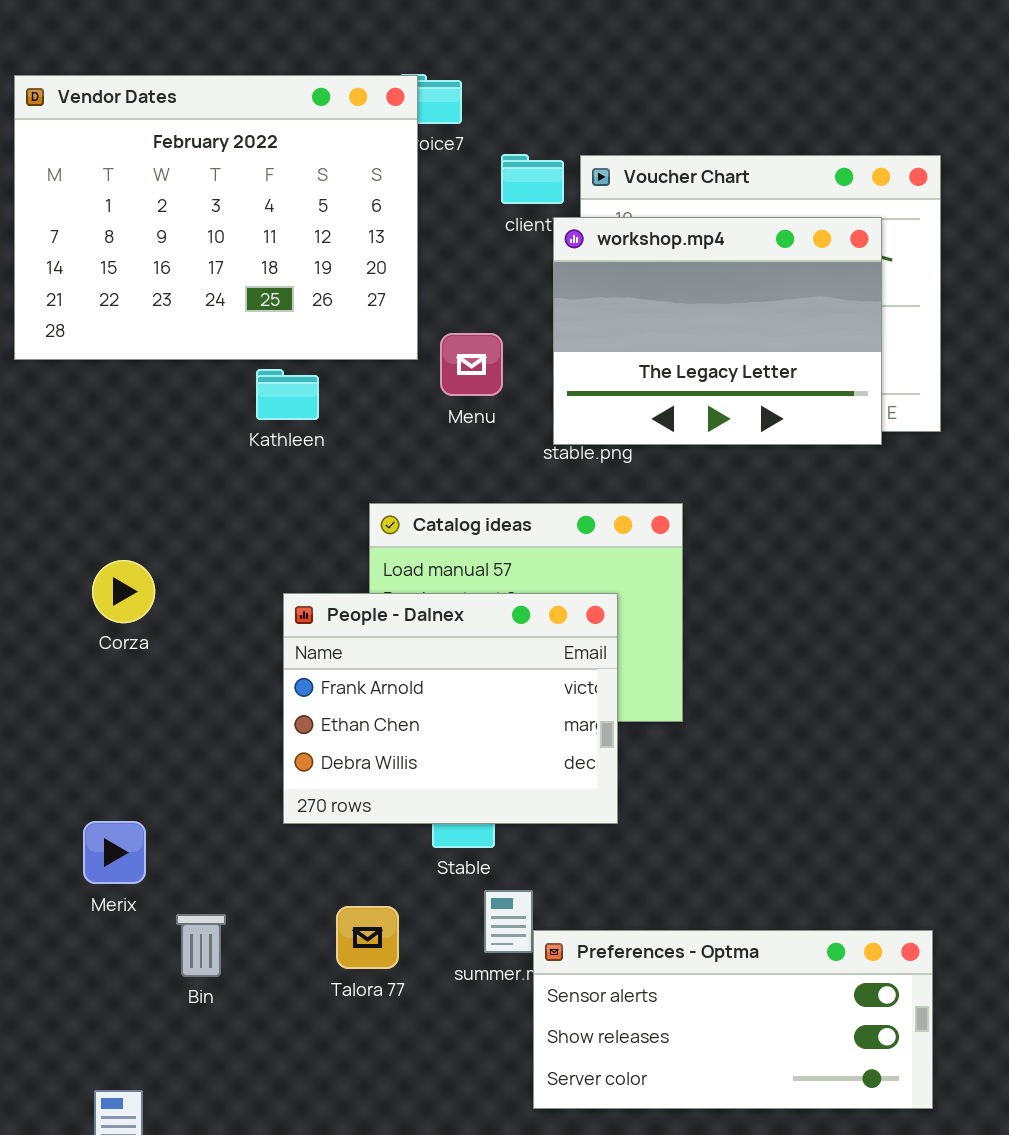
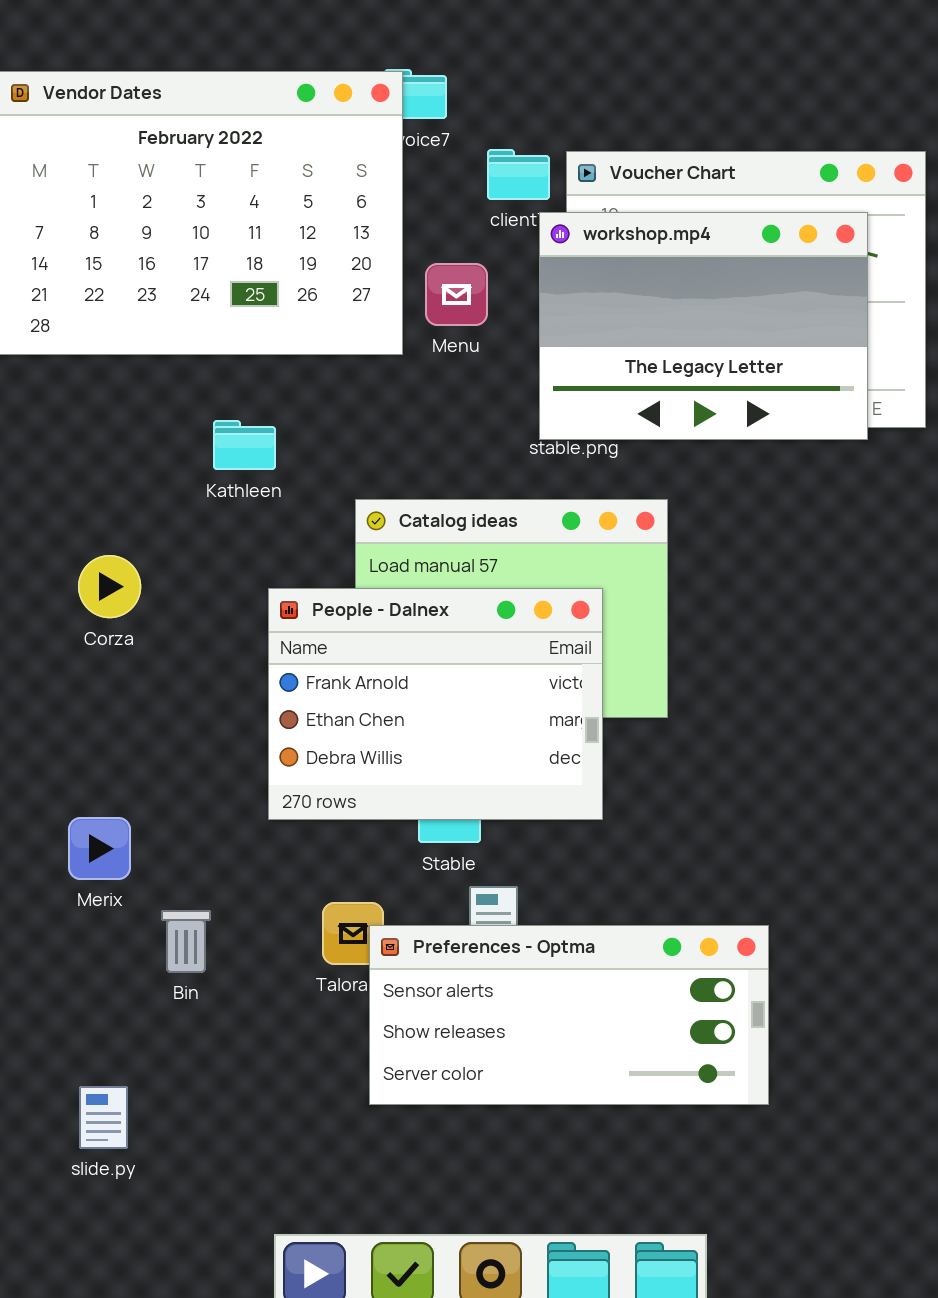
Menu: [440,333,503,396] -> [425,263,488,326], moved
Kathleen: [256,369,319,420] -> [213,420,276,470], moved
Preferences - Optma: [533,930,933,1109] -> [369,925,769,1105], moved

